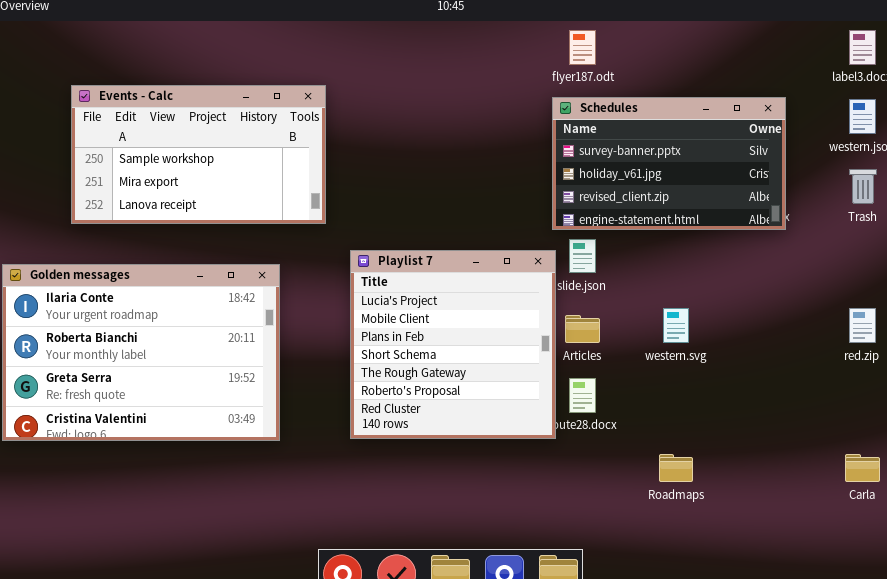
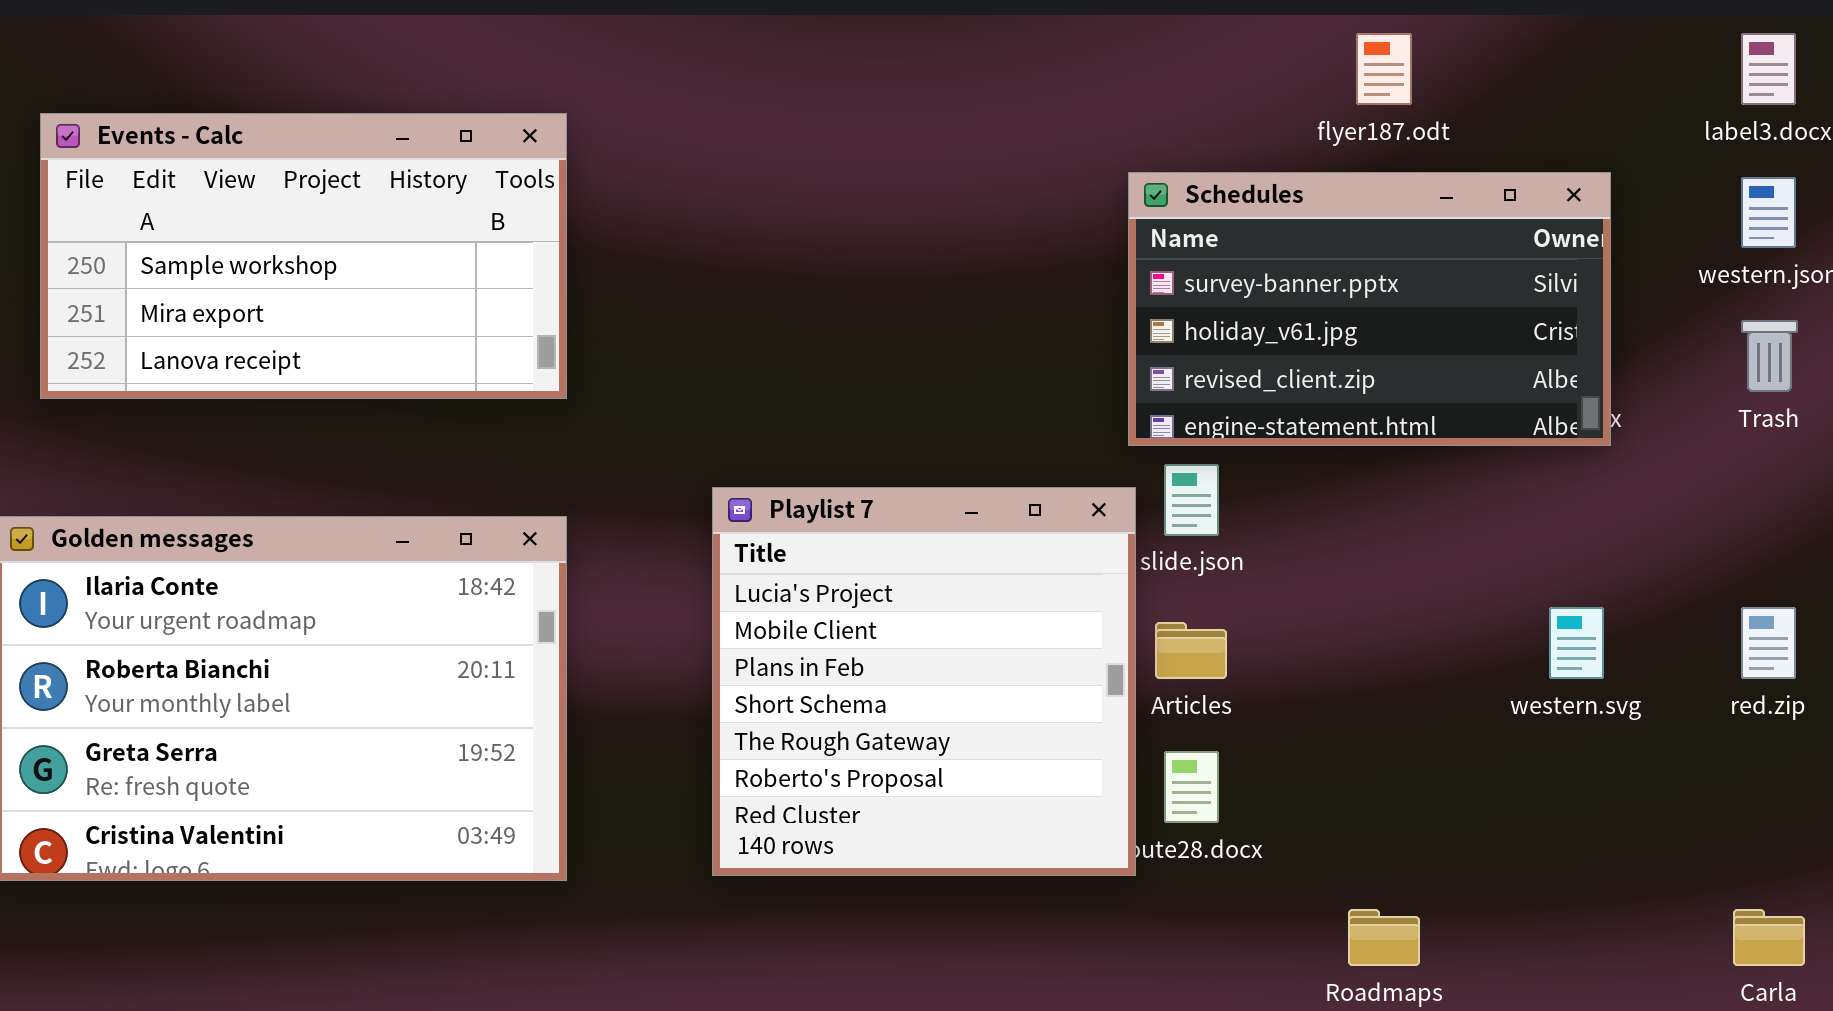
flyer187.odt: [569,30,596,65] -> [1356,33,1412,105], moved
Events - Calc: [71,85,326,224] -> [40,113,567,399], moved
western.svg: [663,308,689,343] -> [1549,607,1604,679], moved

